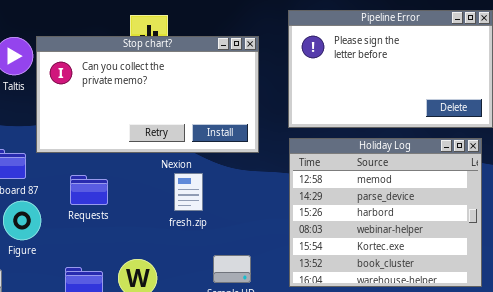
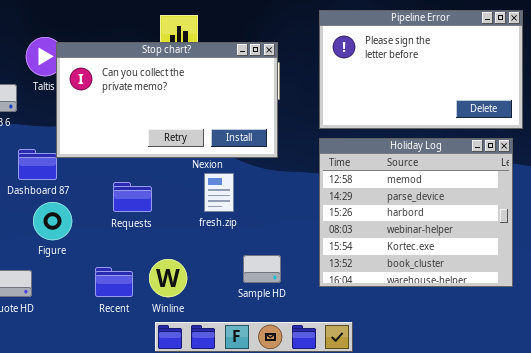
Stop chart?: [36,36,259,153] -> [56,42,278,158], moved
Requests: [70,175,108,205] -> [113,182,152,212], moved

